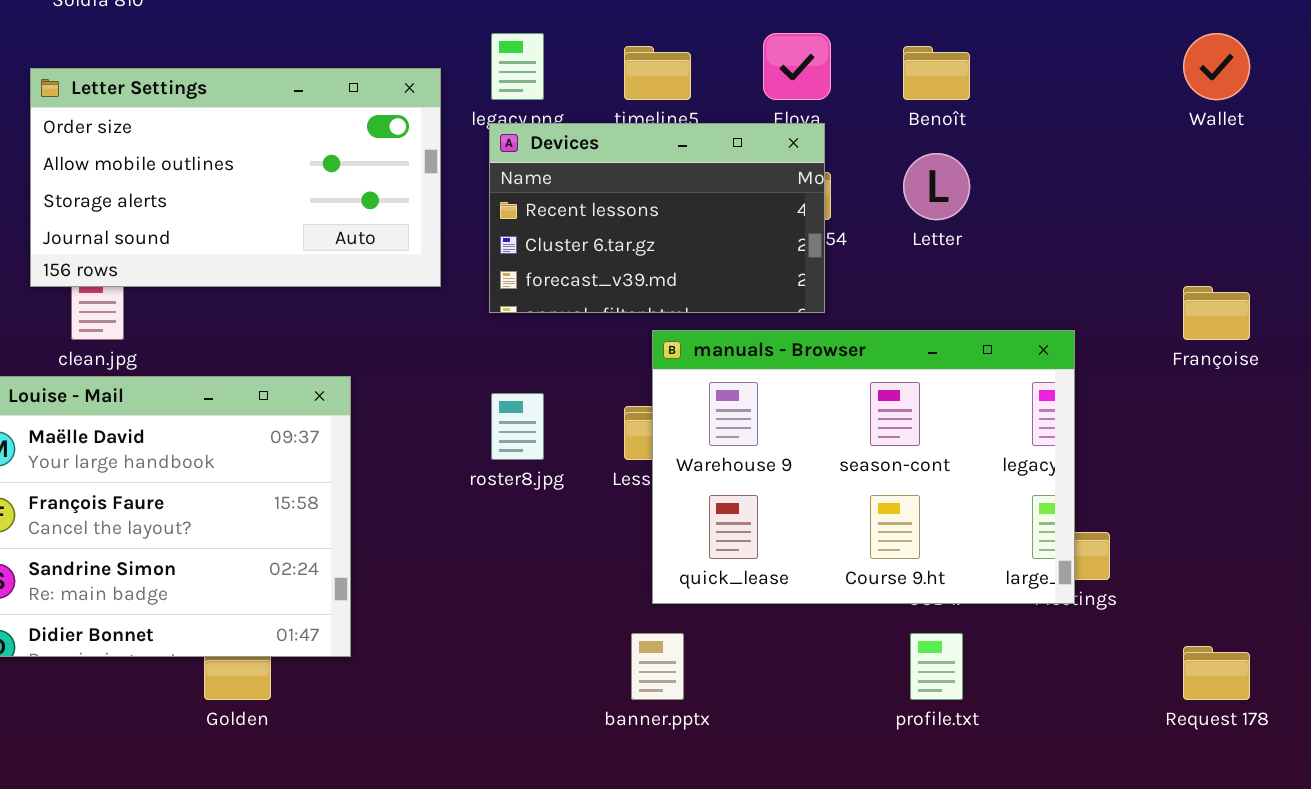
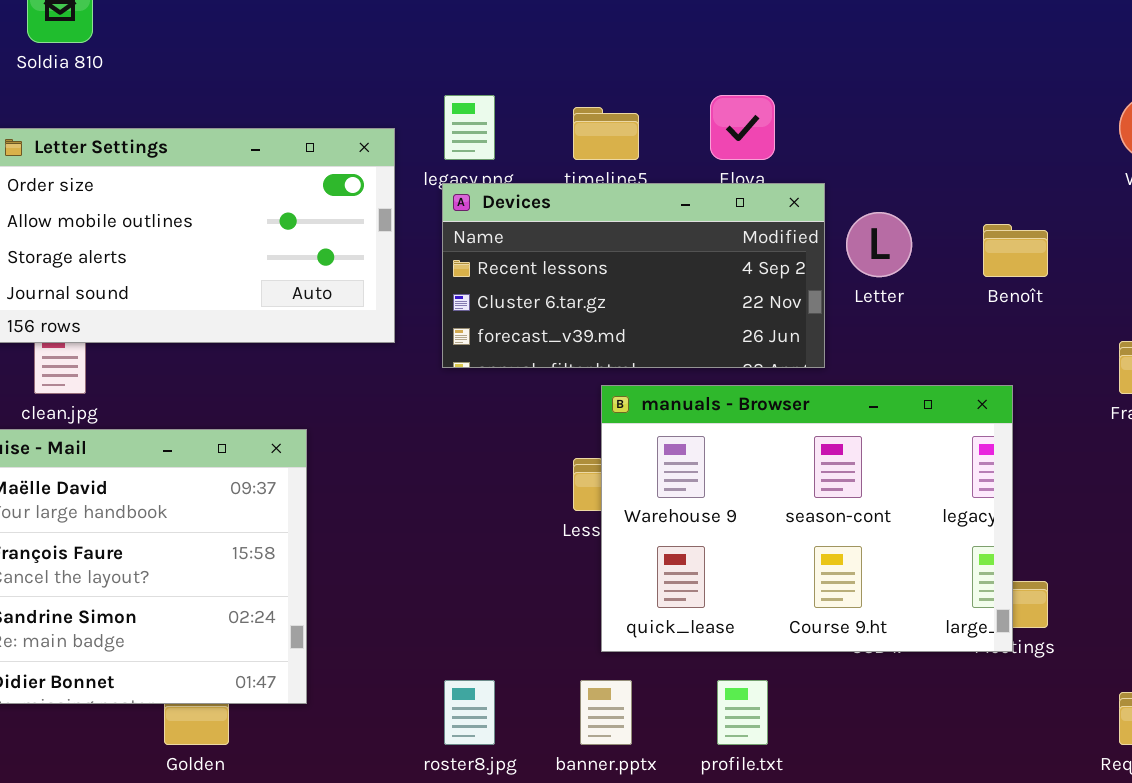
Benoît: [903,46,970,100] -> [983,224,1048,277], moved
Devices: [489,123,825,313] -> [442,183,825,368], resized
roster8.jpg: [491,393,544,460] -> [444,680,495,745], moved
profile.txt: [910,633,963,700] -> [717,680,768,745], moved

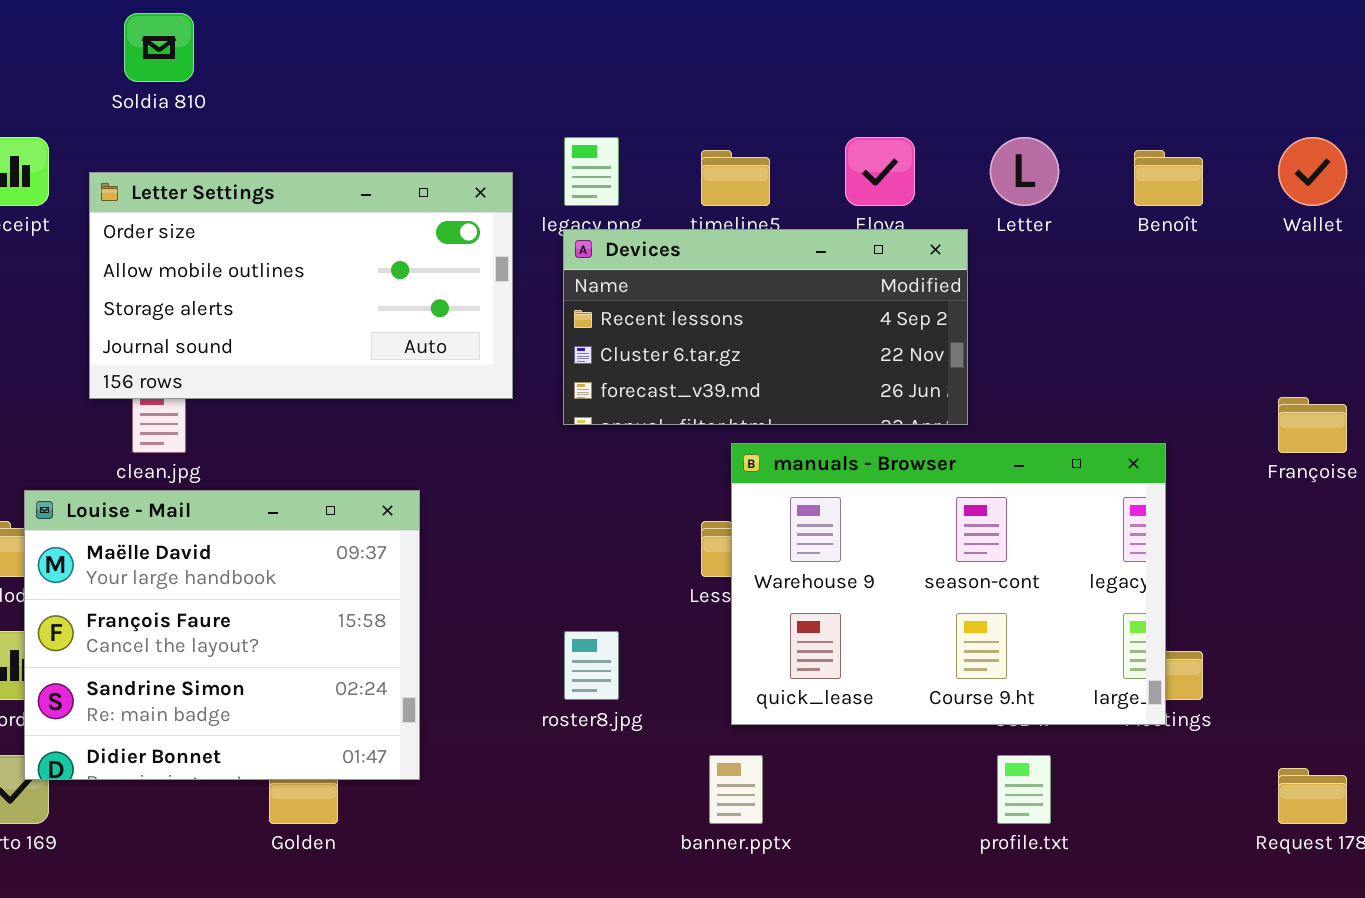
Letter: [846,212,912,277] -> [990,137,1059,206], moved
Benoît: [983,224,1048,277] -> [1134,150,1203,206], moved
roster8.jpg: [444,680,495,745] -> [564,631,619,700], moved
profile.txt: [717,680,768,745] -> [997,755,1051,824], moved

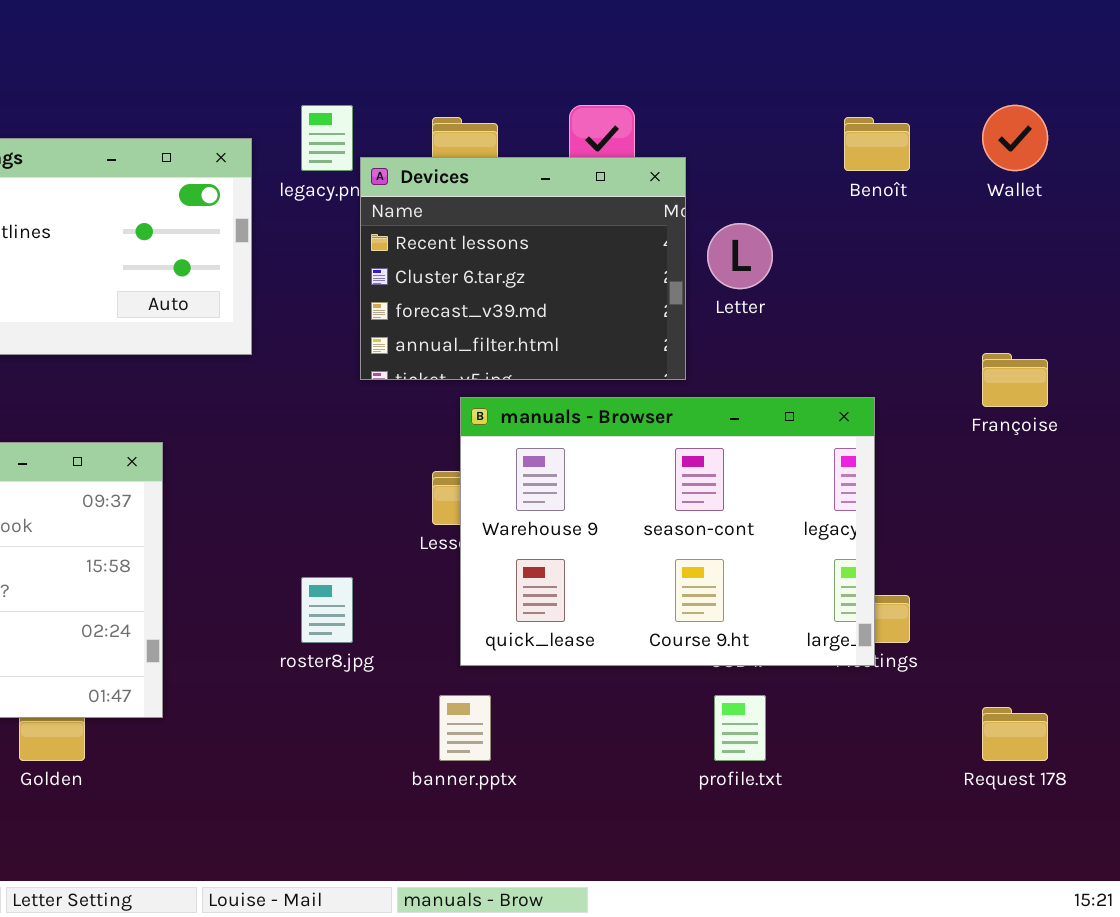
Letter: [990,137,1059,206] -> [707,223,773,289], moved
Devices: [563,229,968,425] -> [360,157,686,380], resized

